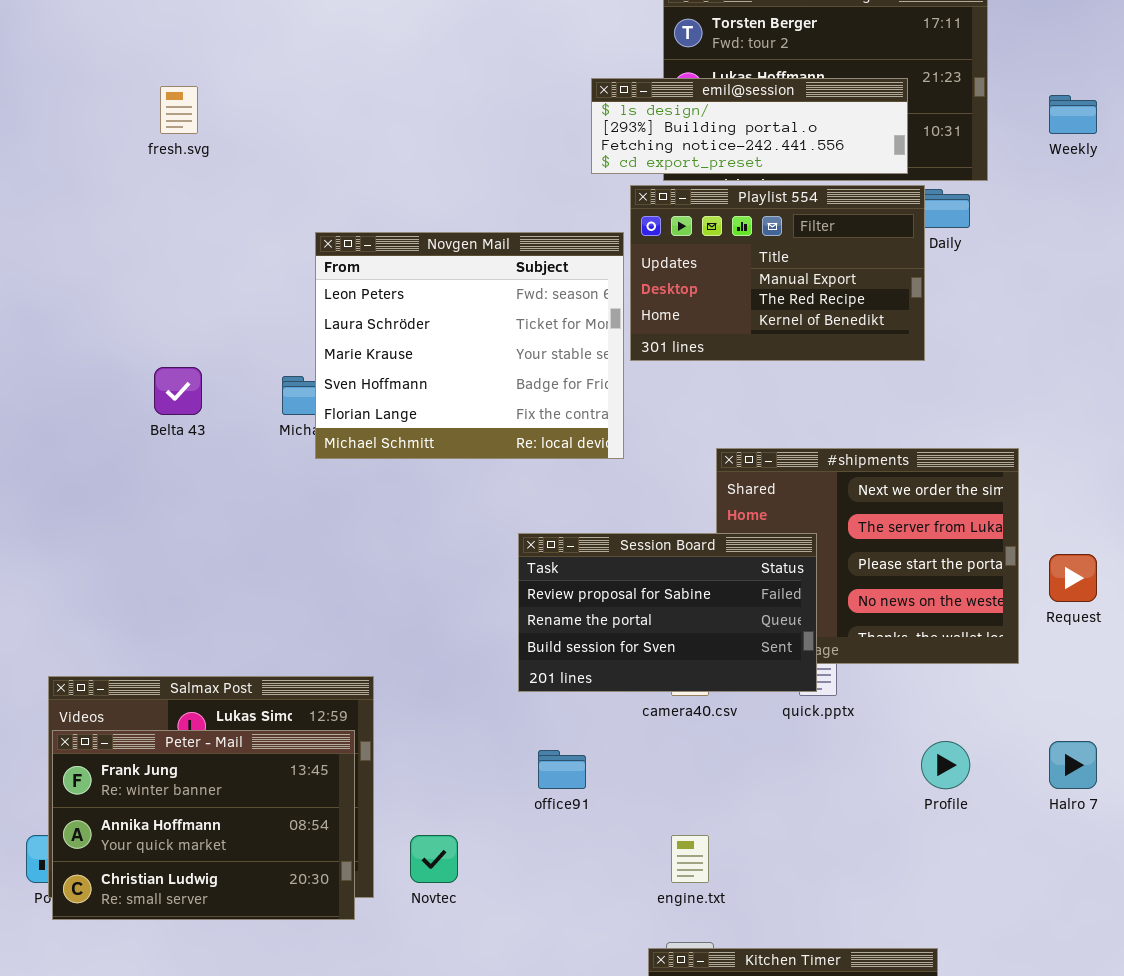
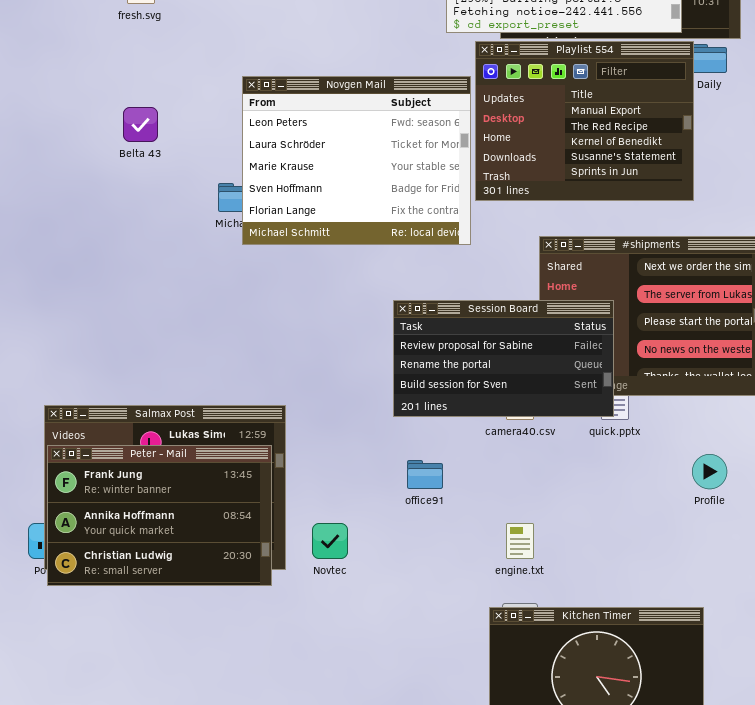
Playlist 554: [630,185,925,361] -> [475,41,694,201], resized
Belta 43: [154,367,202,415] -> [123,107,158,142], moved

